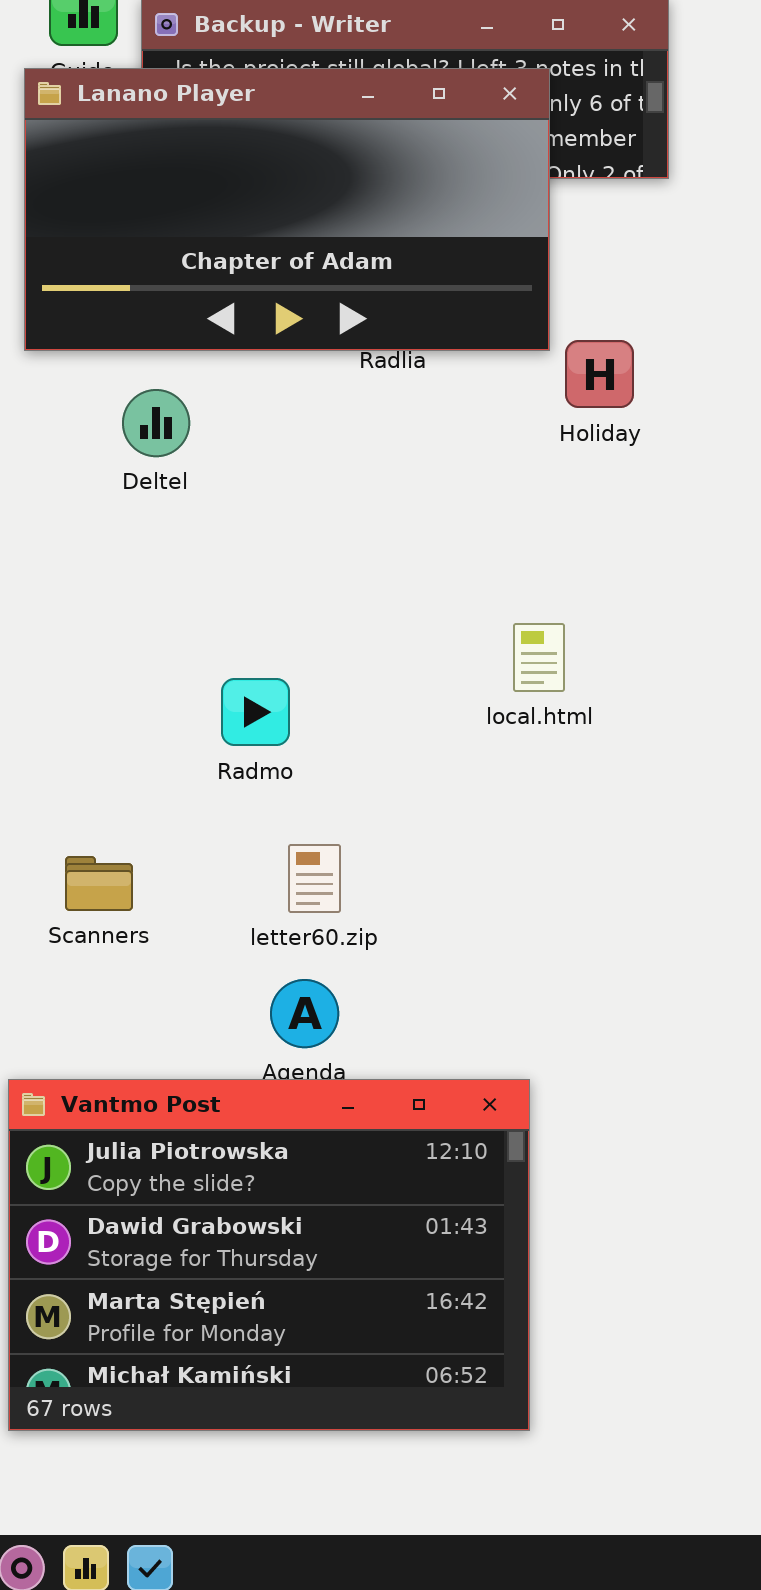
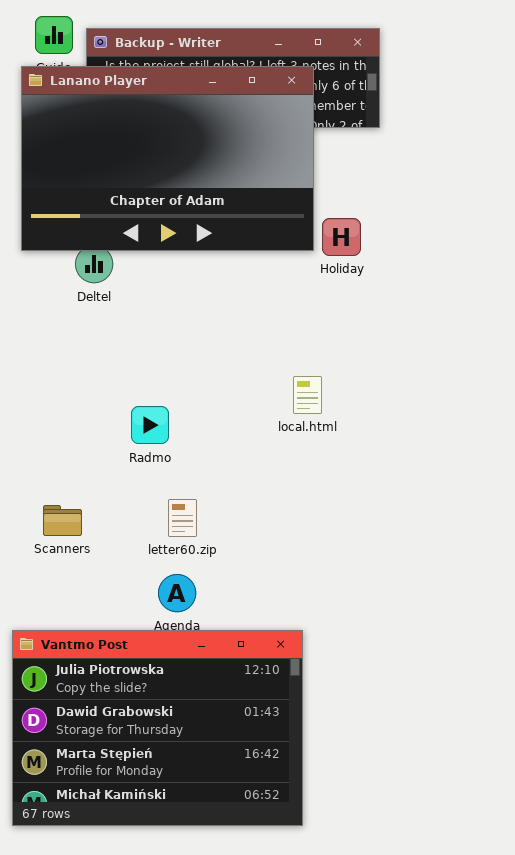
Lanano Player: [24,68,550,351] -> [21,66,314,251], resized

